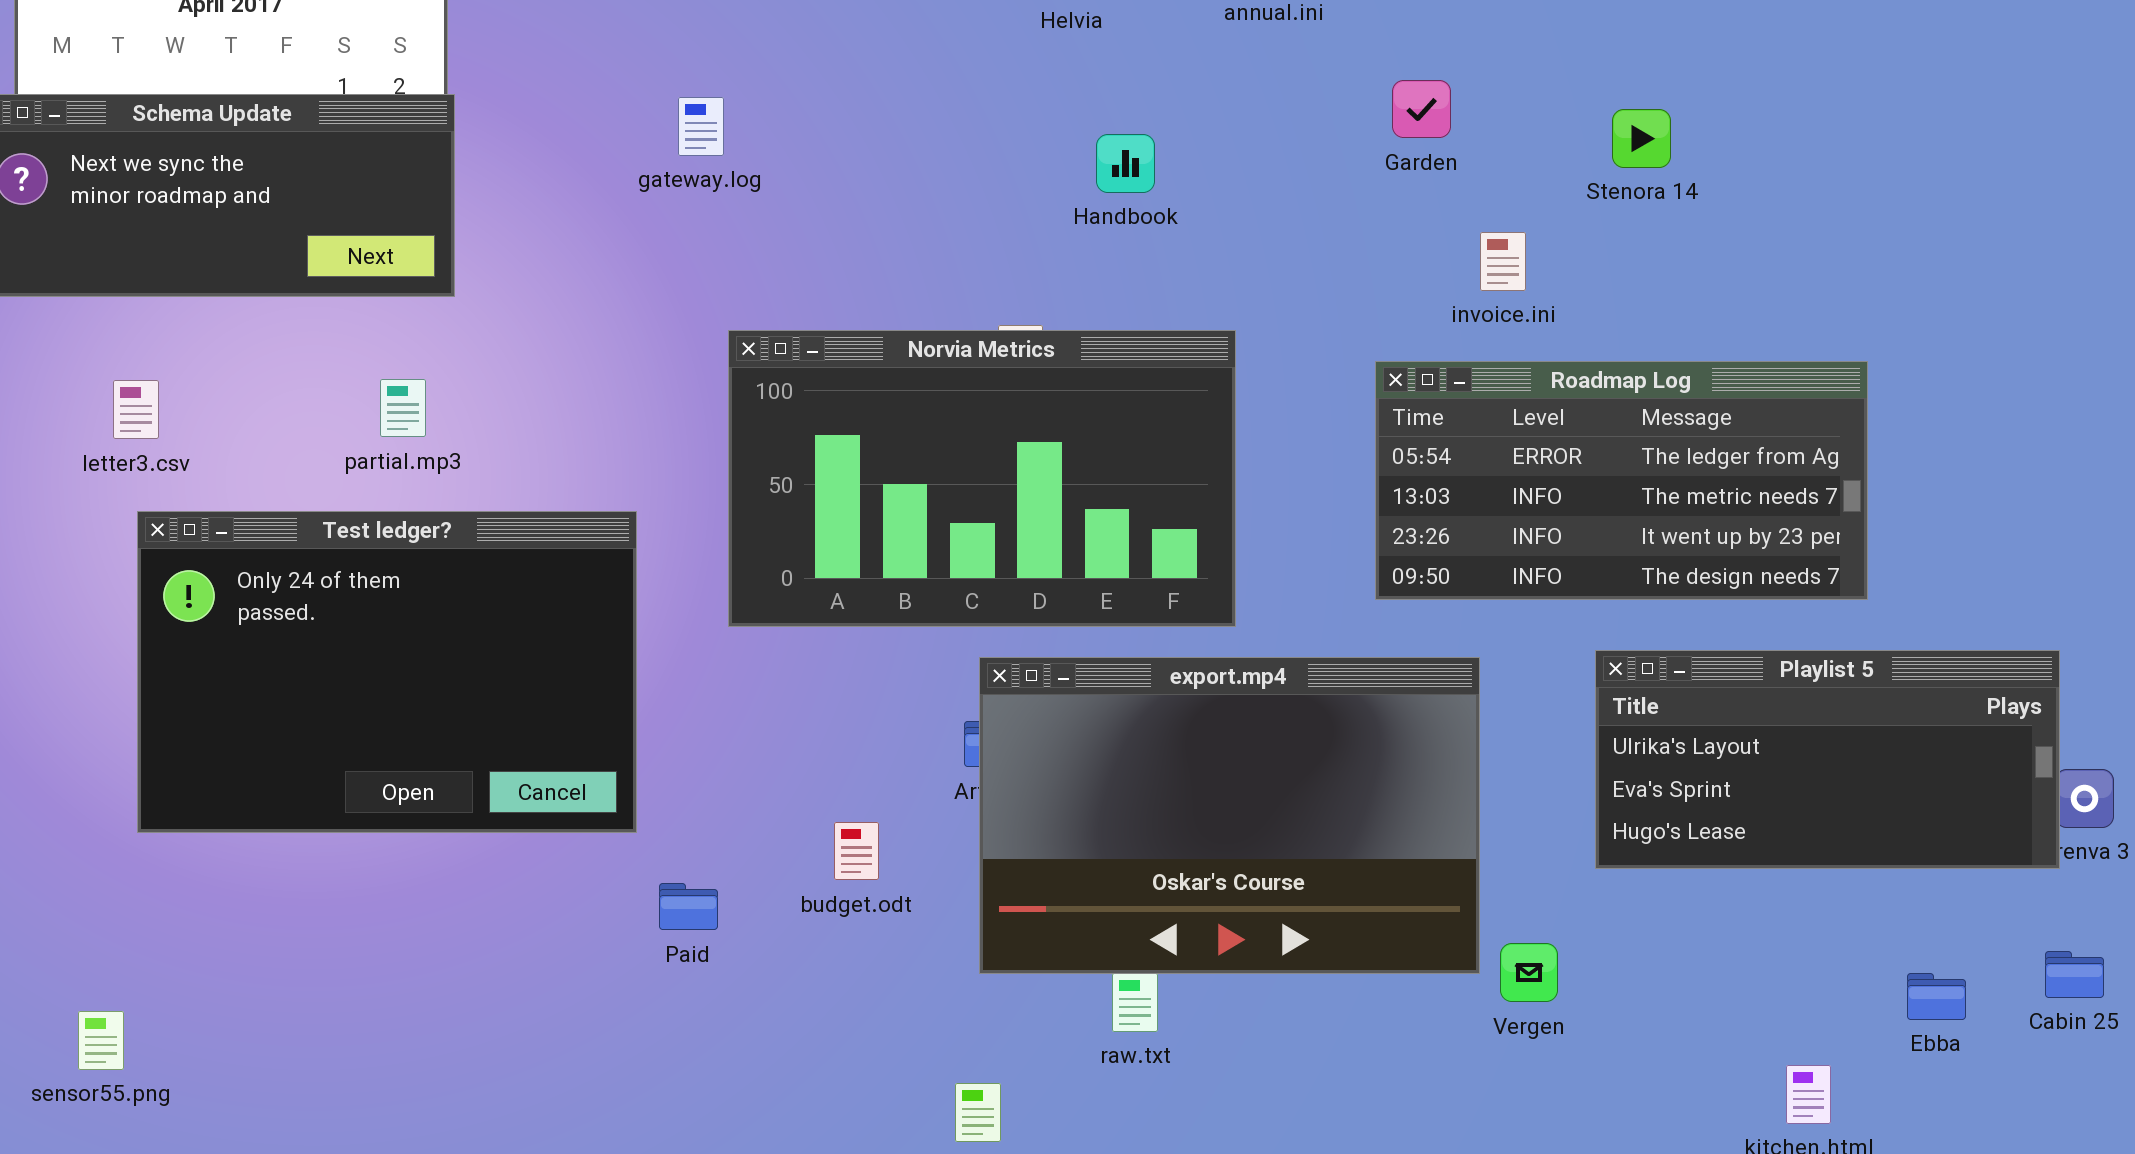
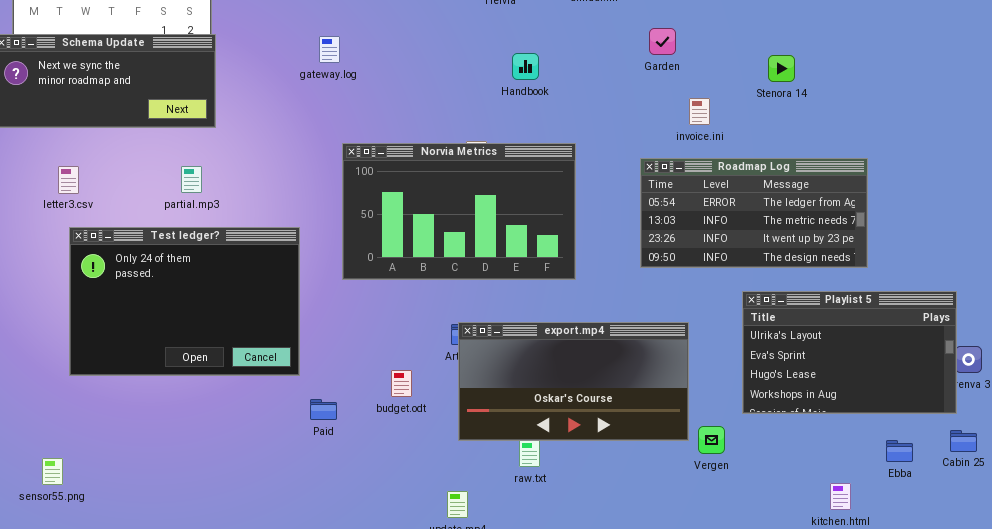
Stenora 14: [1612,109,1671,168] -> [768,55,795,82], moved
Playlist 5: [1595,650,2060,869] -> [742,291,957,414], resized
export.mp4: [979,657,1480,974] -> [458,322,689,441], resized

